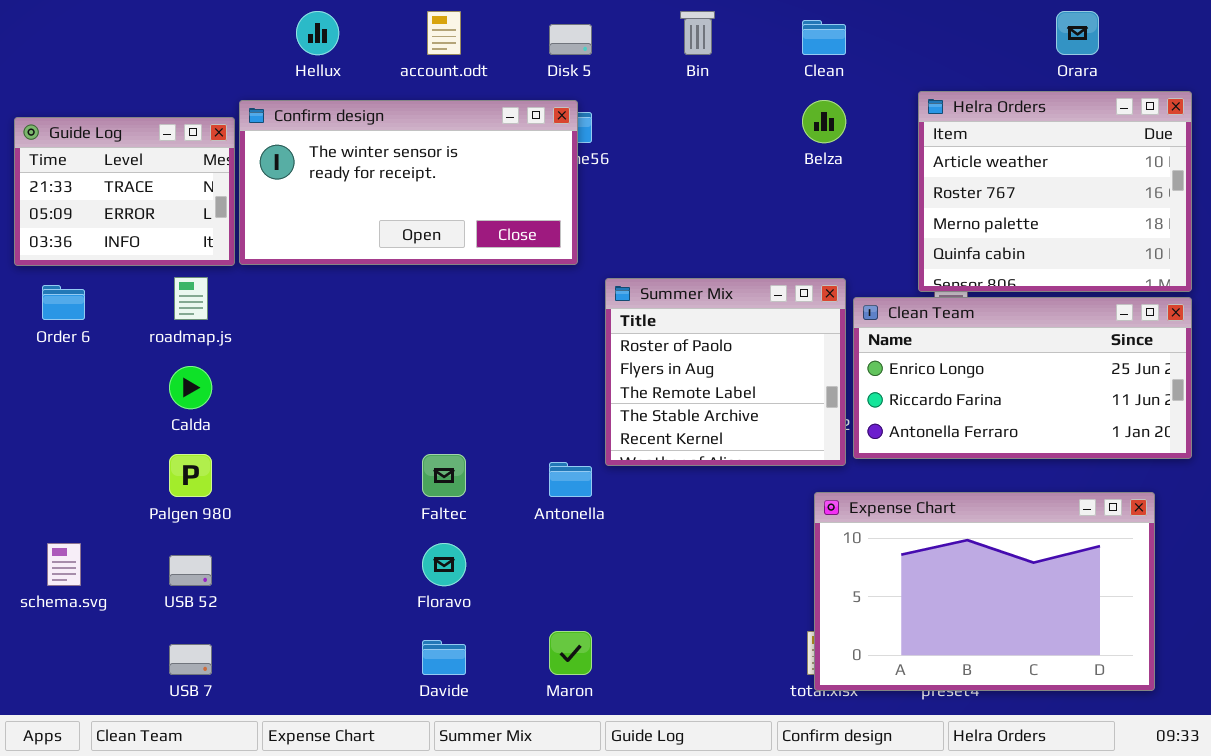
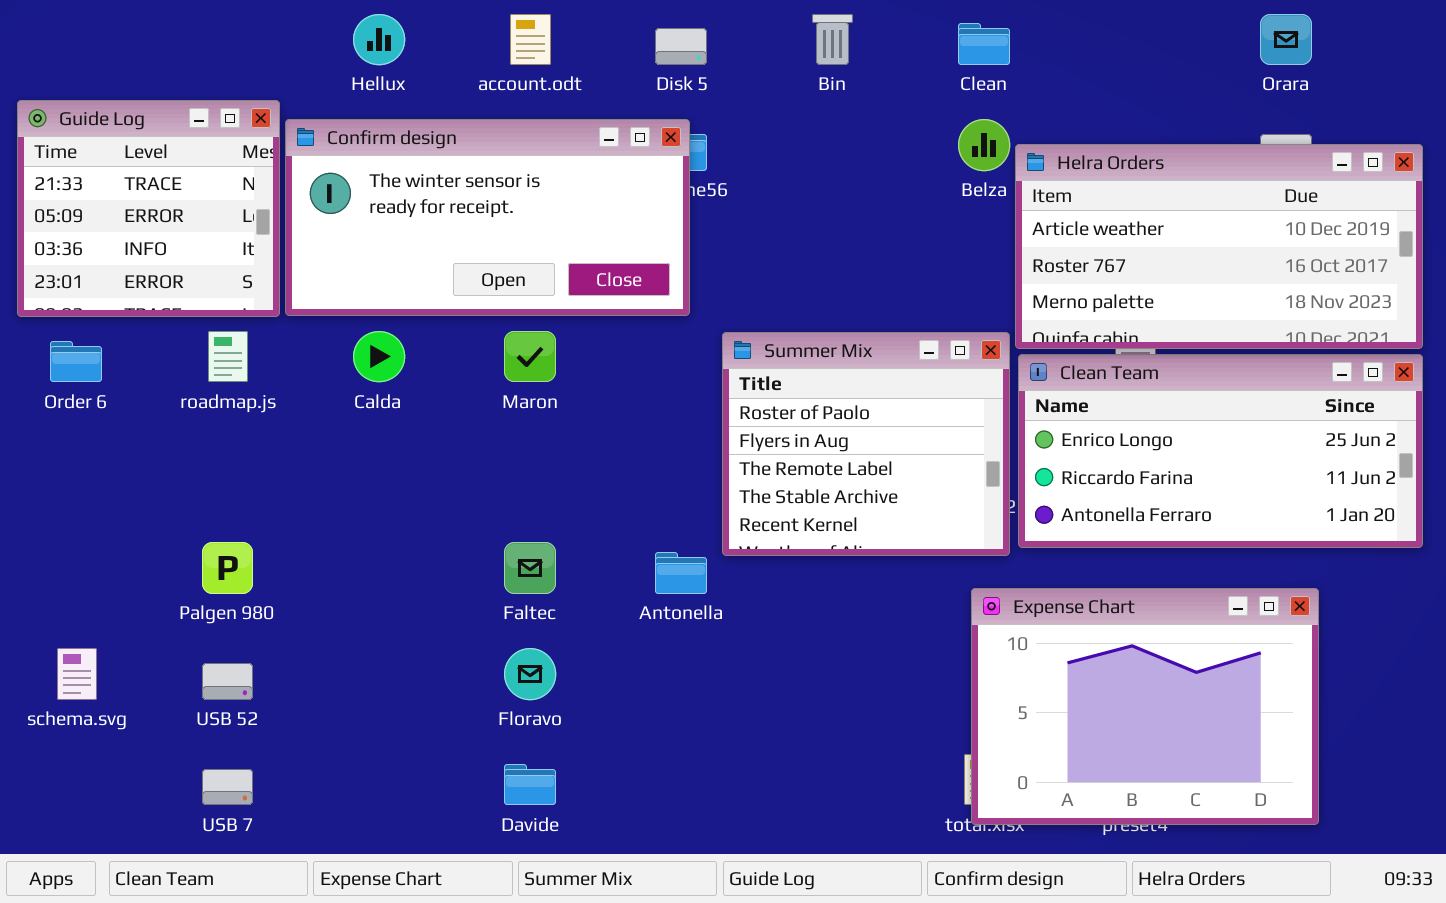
Helra Orders: [918,91,1192,292] -> [1015,144,1423,349], resized
Guide Log: [14,117,235,266] -> [17,100,280,317], resized
Calda: [169,366,212,409] -> [353,331,405,382], moved
Expense Chart: [814,492,1155,691] -> [971,588,1319,825], resized
Maron: [549,631,592,675] -> [504,331,556,382], moved

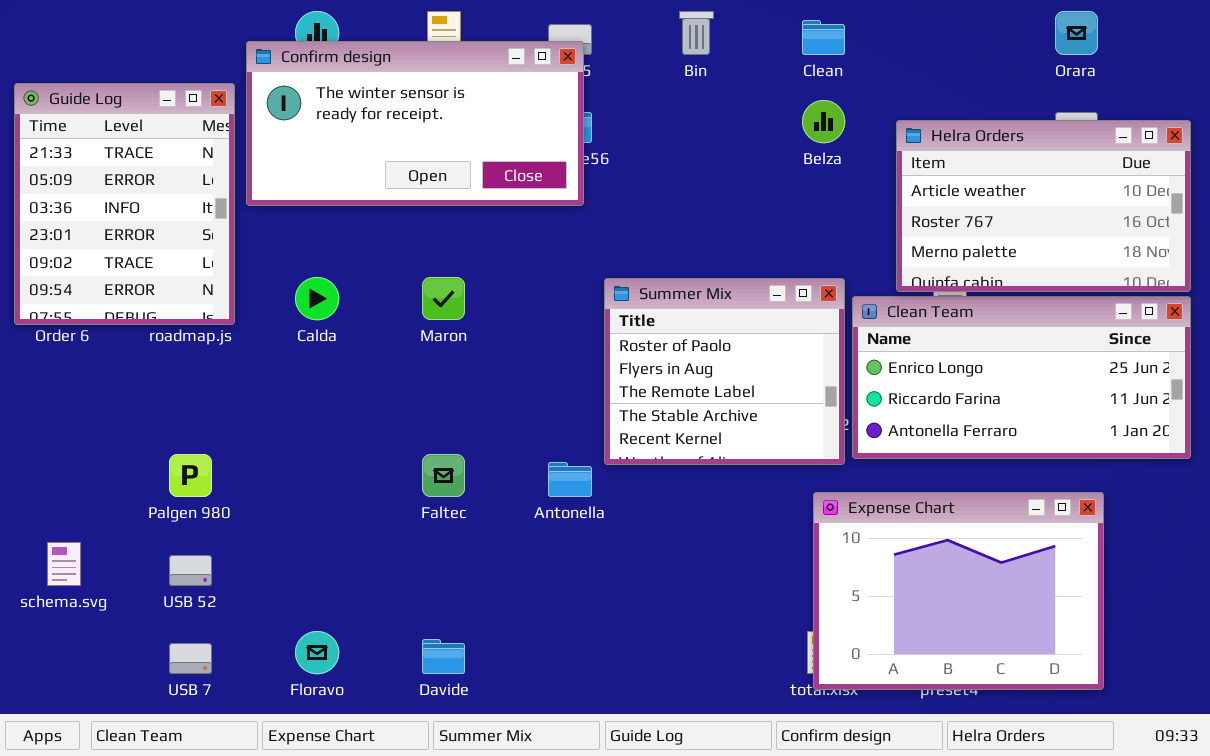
Guide Log: [17,100,280,317] -> [14,83,235,325], resized
Confirm design: [285,119,690,316] -> [246,41,584,206], moved
Helra Orders: [1015,144,1423,349] -> [896,120,1191,292], resized
Floravo: [504,648,556,700] -> [295,631,339,674], moved

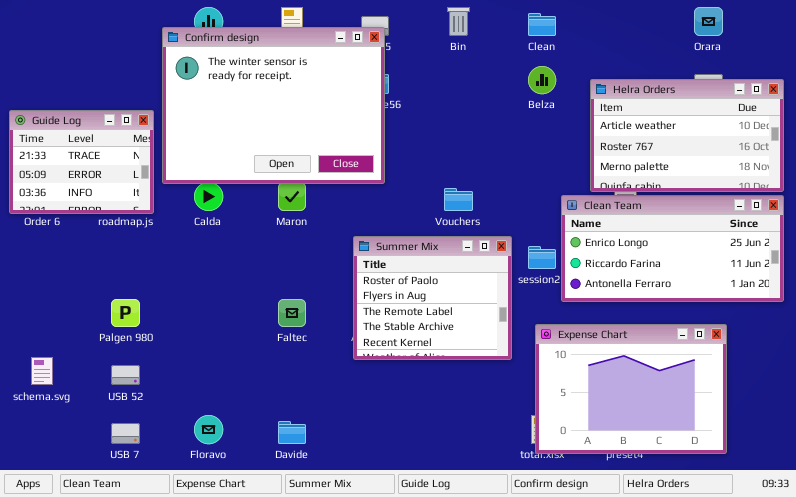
Confirm design: [246,41,584,206] -> [162,27,385,184], resized
Guide Log: [14,83,235,325] -> [9,110,154,214], resized
Summer Mix: [604,278,845,465] -> [353,236,512,360], moved

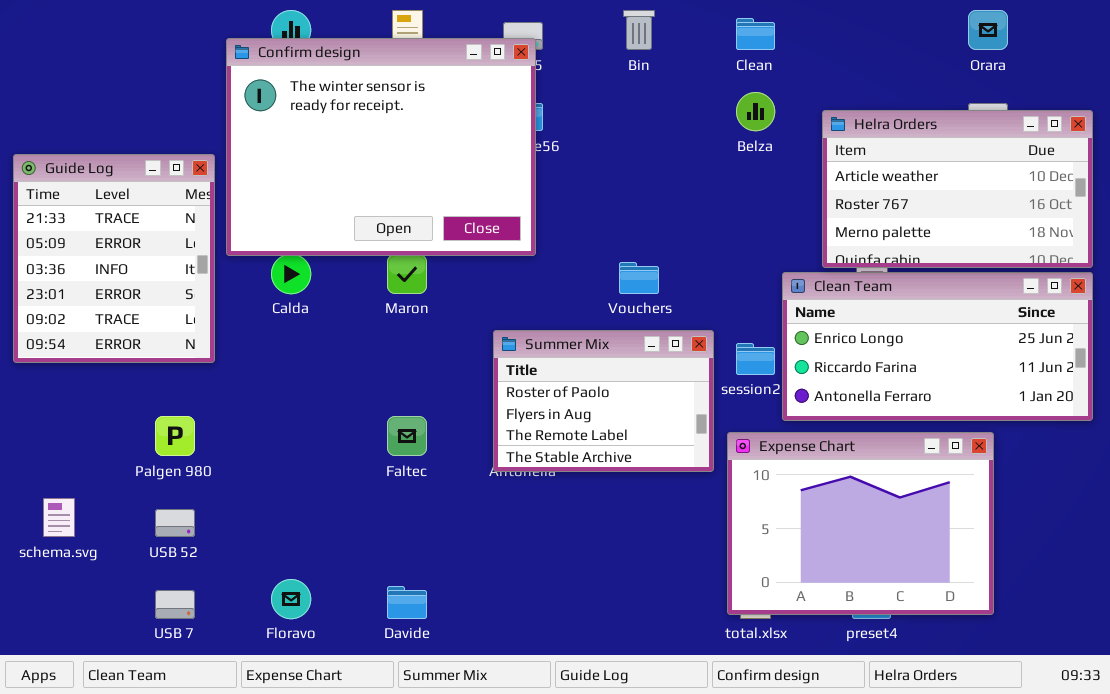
Guide Log: [9,110,154,214] -> [13,154,215,363], resized
Summer Mix: [353,236,512,360] -> [493,330,714,472], resized
Expense Chart: [535,324,727,454] -> [727,432,994,615], moved

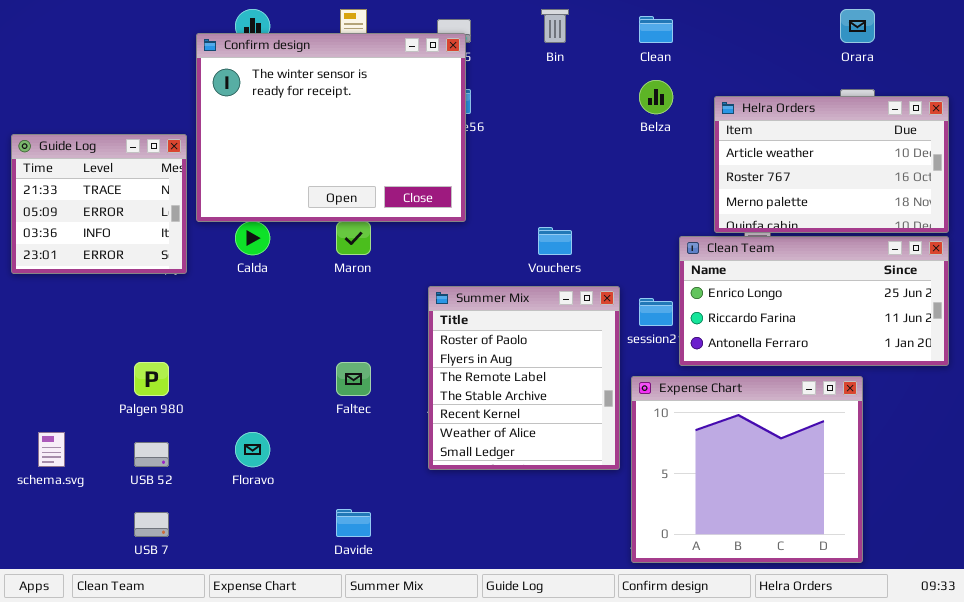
Guide Log: [13,154,215,363] -> [11,134,187,274], resized
Summer Mix: [493,330,714,472] -> [428,286,620,470], resized
Expense Chart: [727,432,994,615] -> [631,376,863,563], resized
Floravo: [271,579,311,619] -> [235,432,270,467], moved

